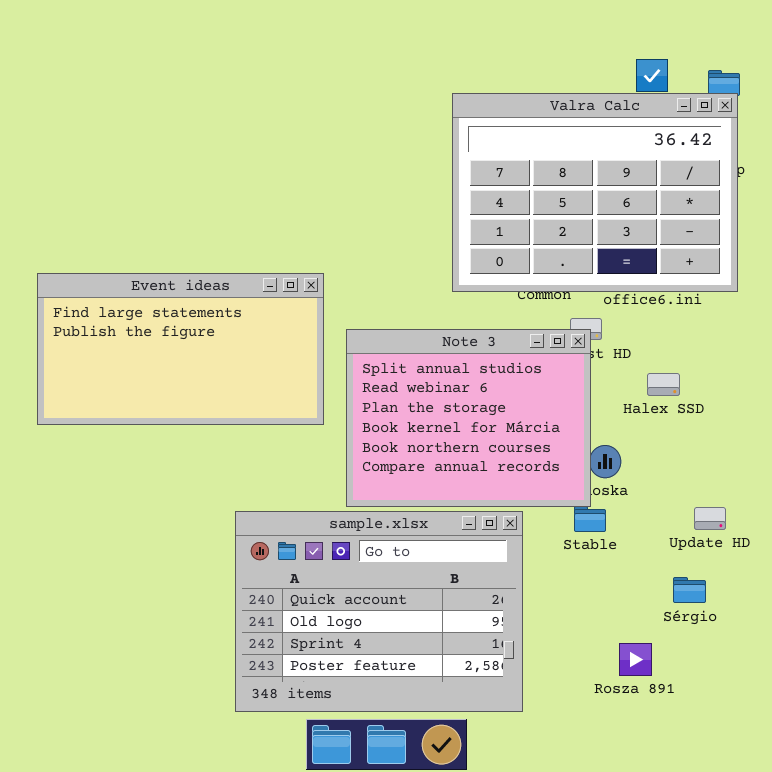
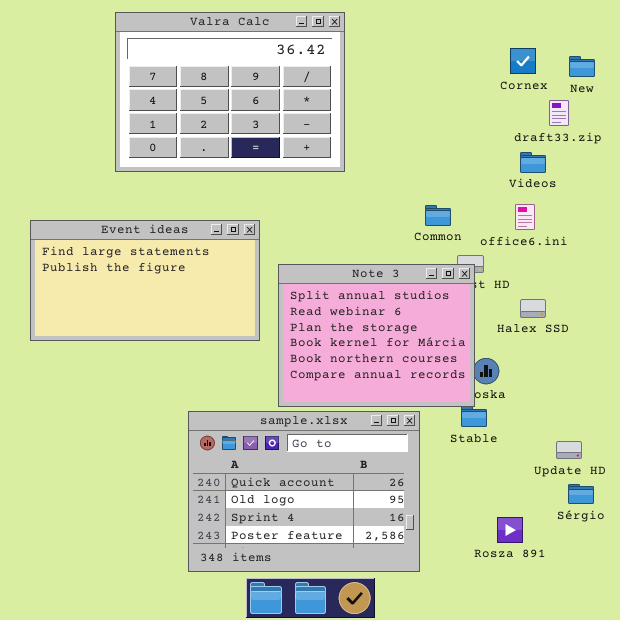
Valra Calc: [452,93,738,292] -> [115,12,345,172], moved
Update HD: [694,507,726,530] -> [556,441,582,459], moved
Sérgio: [673,577,706,603] -> [568,484,594,504], moved

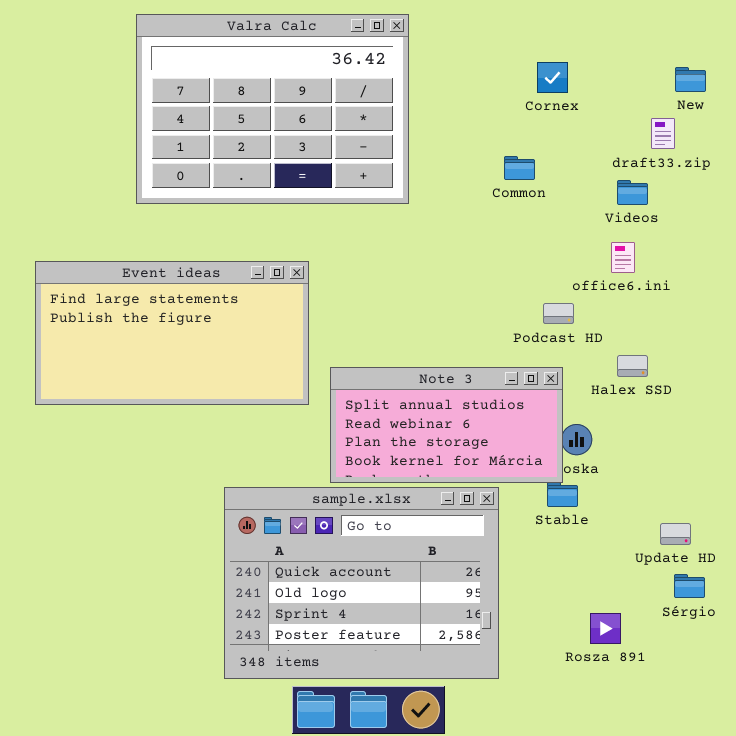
Cornex: [510,48,536,74] -> [537,62,568,93], moved
Common: [425,205,451,226] -> [504,156,535,180], moved
Note 3: [278,264,475,407] -> [330,367,563,483], resized

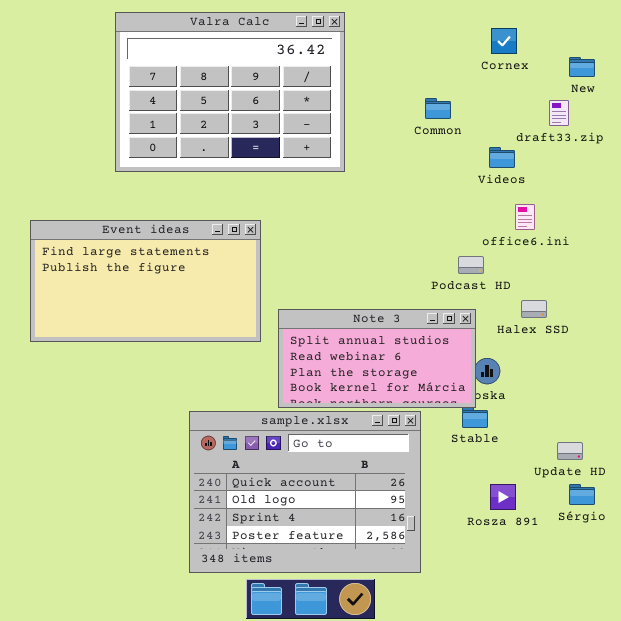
Cornex: [537,62,568,93] -> [491,28,517,54], moved
Common: [504,156,535,180] -> [425,98,451,119], moved
Videos: [617,180,648,205] -> [489,147,515,168], moved
Rosza 891: [590,613,621,644] -> [490,484,516,510], moved

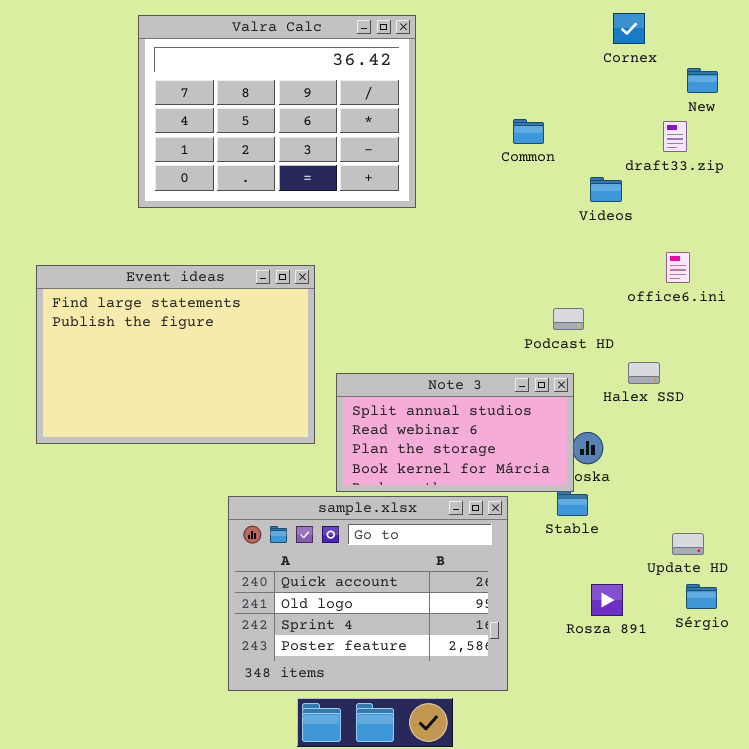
Cornex: [491,28,517,54] -> [613,13,645,44], moved
office6.ini: [515,204,535,230] -> [666,252,690,283], moved
Event ideas: [30,220,261,342] -> [36,265,315,444], resized

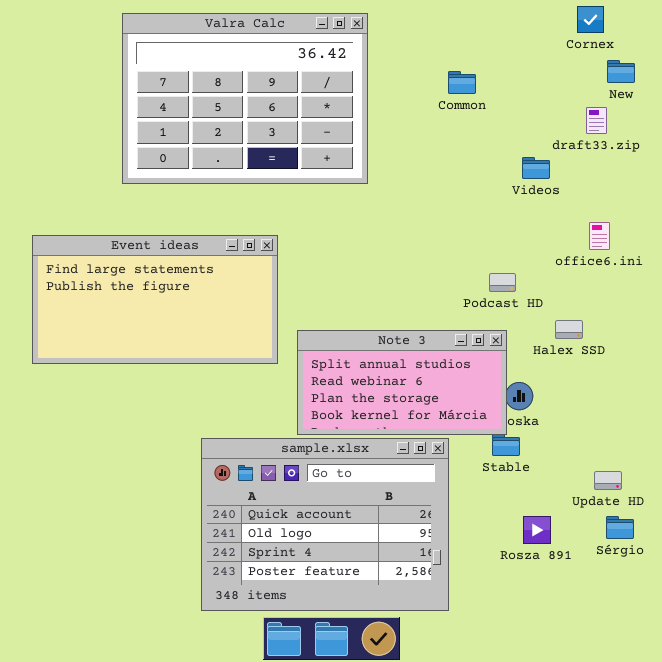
Cornex: [613,13,645,44] -> [577,6,604,33], moved
Common: [513,119,544,144] -> [448,71,476,94], moved
Event ideas: [36,265,315,444] -> [32,235,278,364], resized

